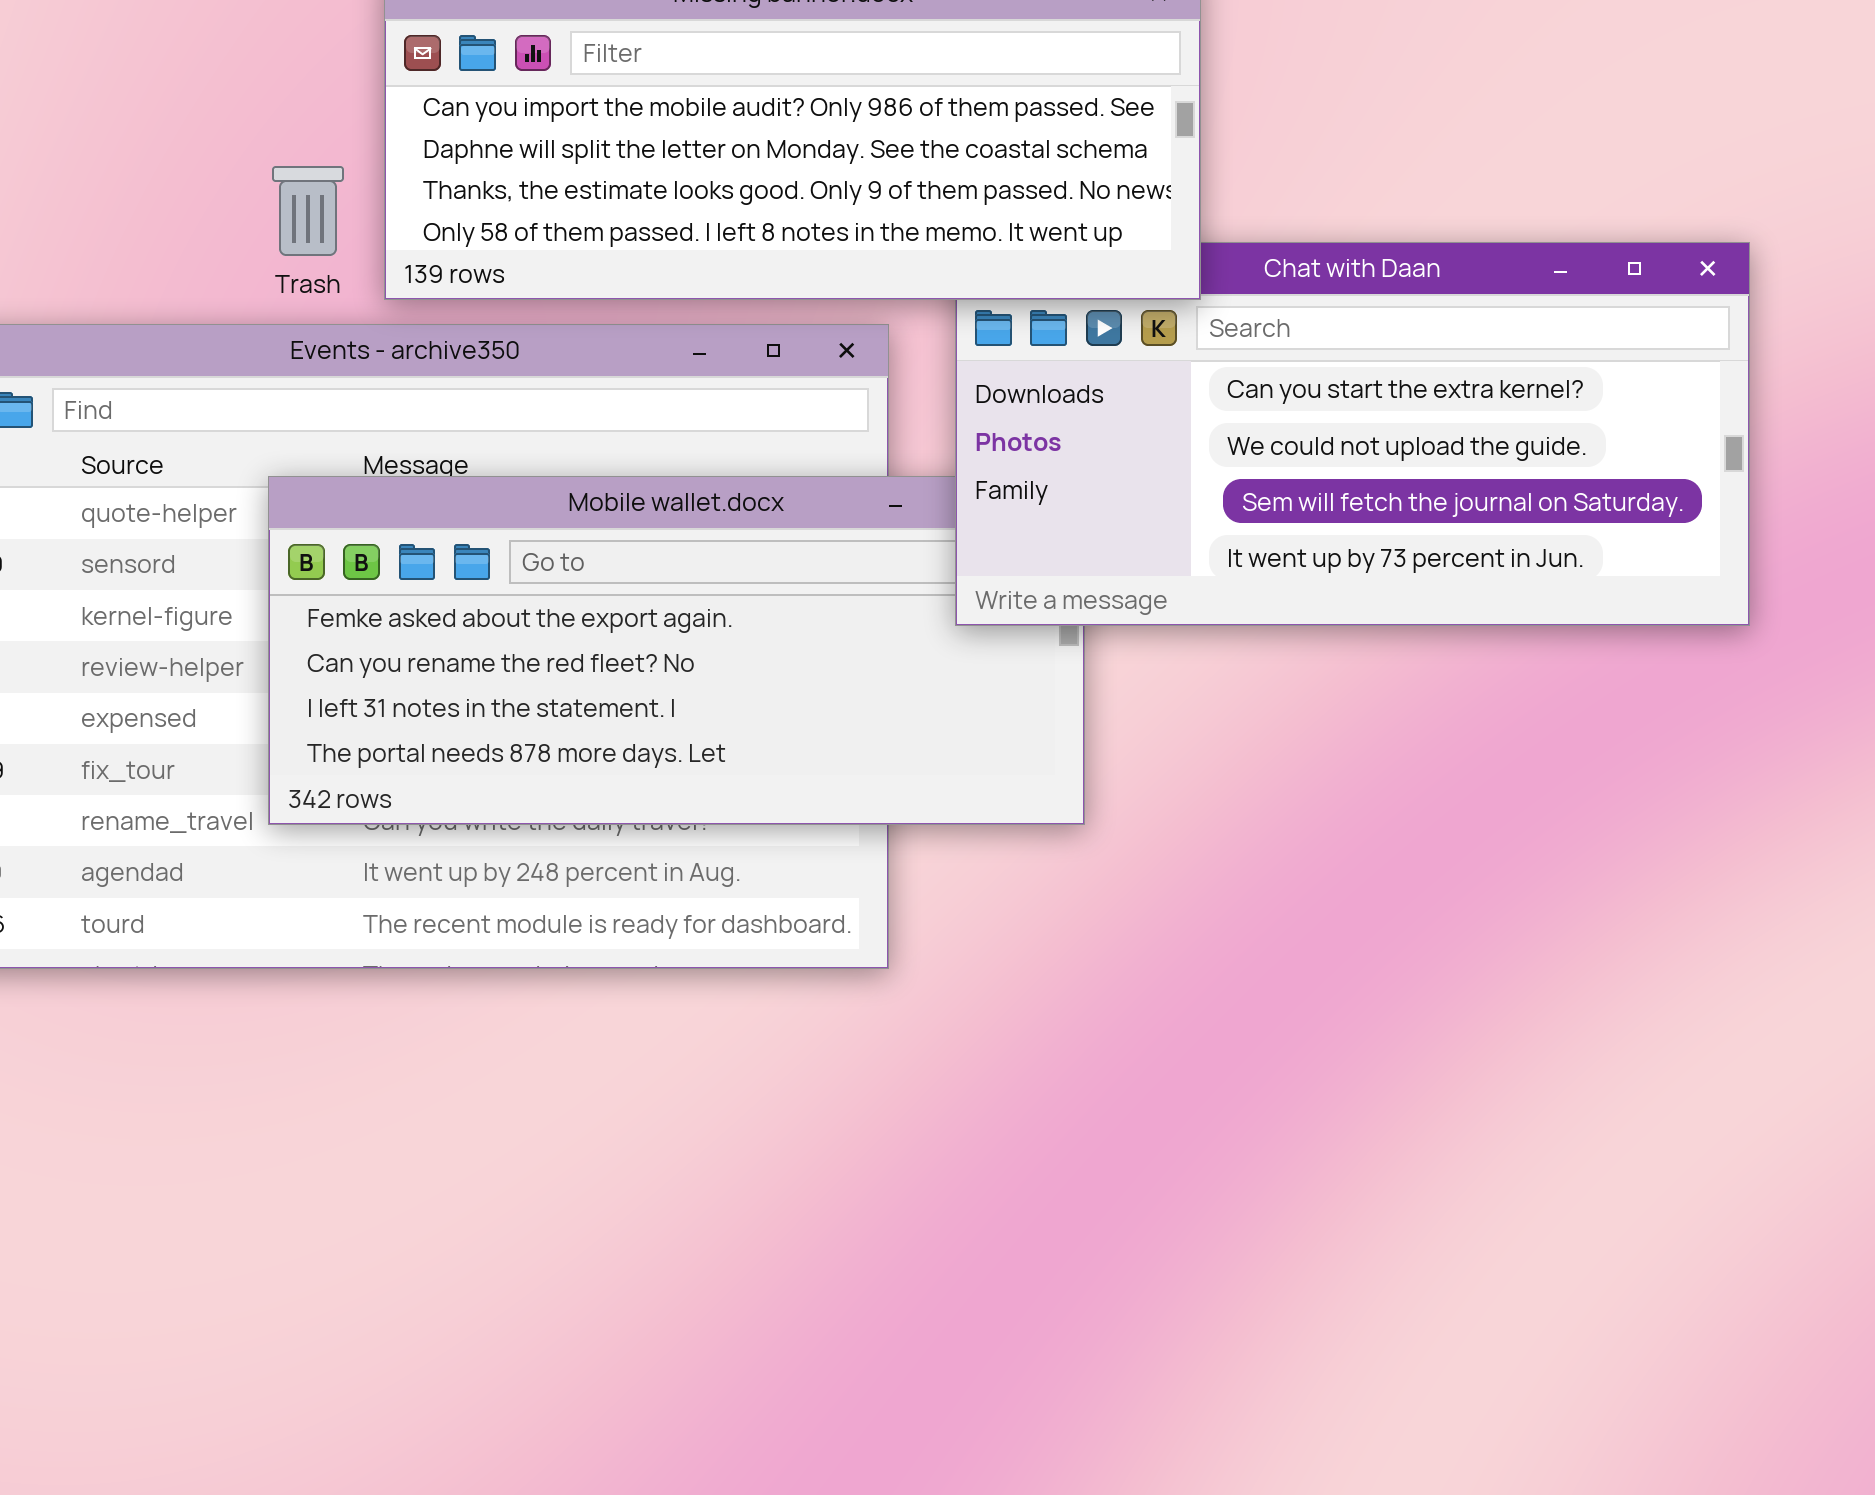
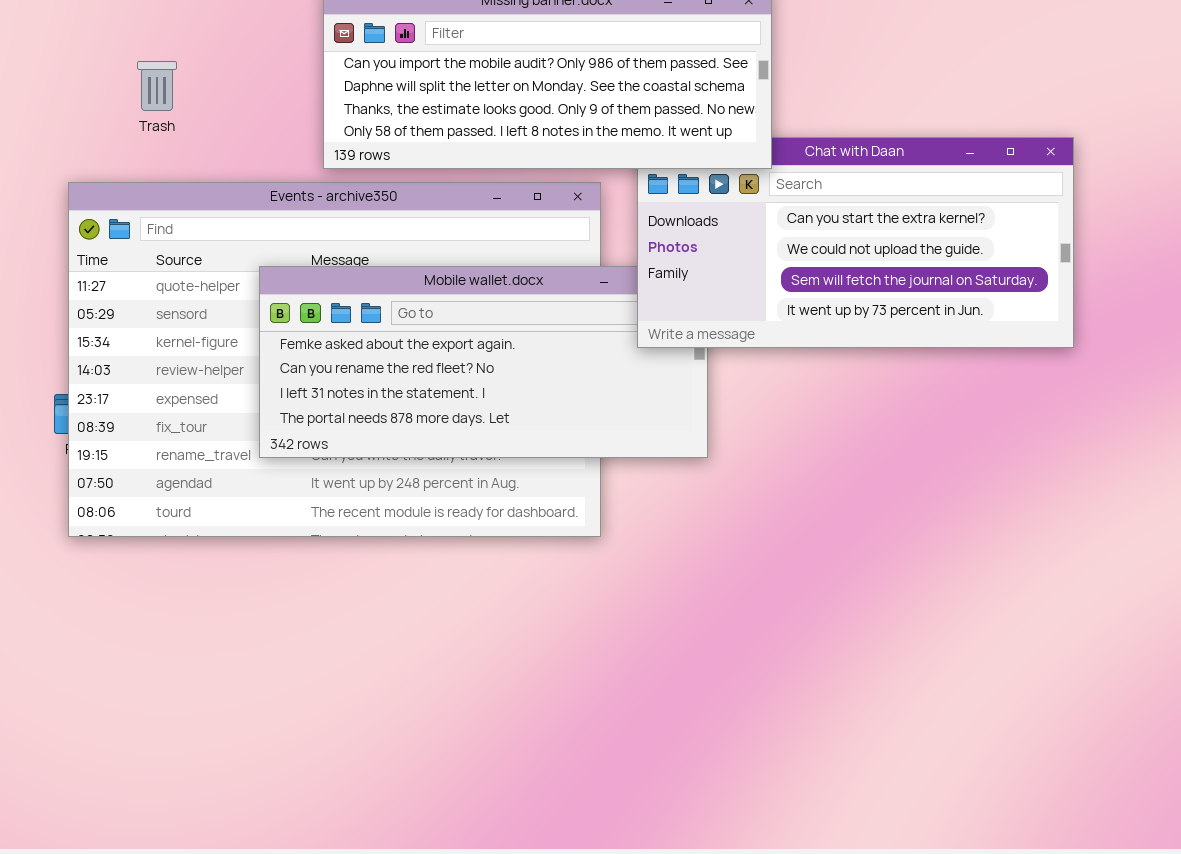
Trash: [272,166,344,256] -> [137,61,177,111], moved

